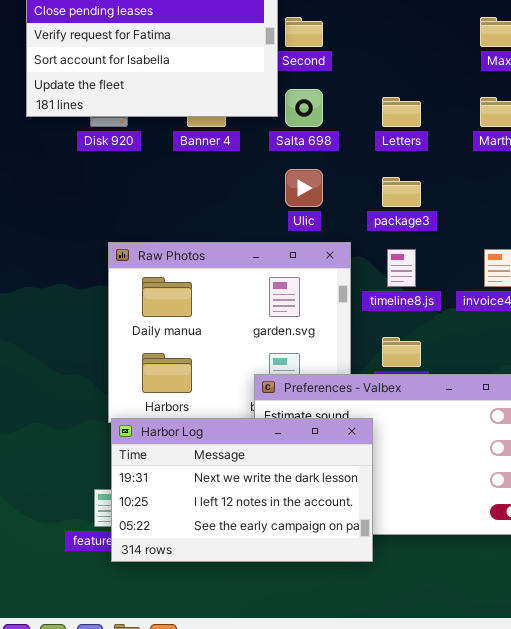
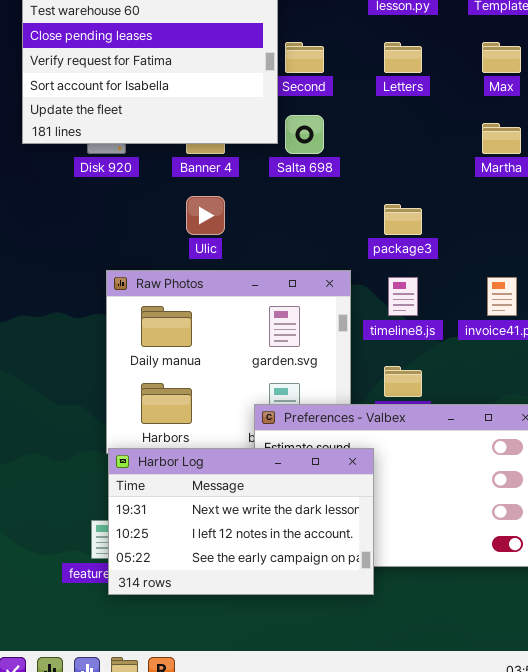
Letters: [382,97,421,127] -> [384,42,422,73], moved
Ulic: [285,169,323,207] -> [186,196,225,235], moved

